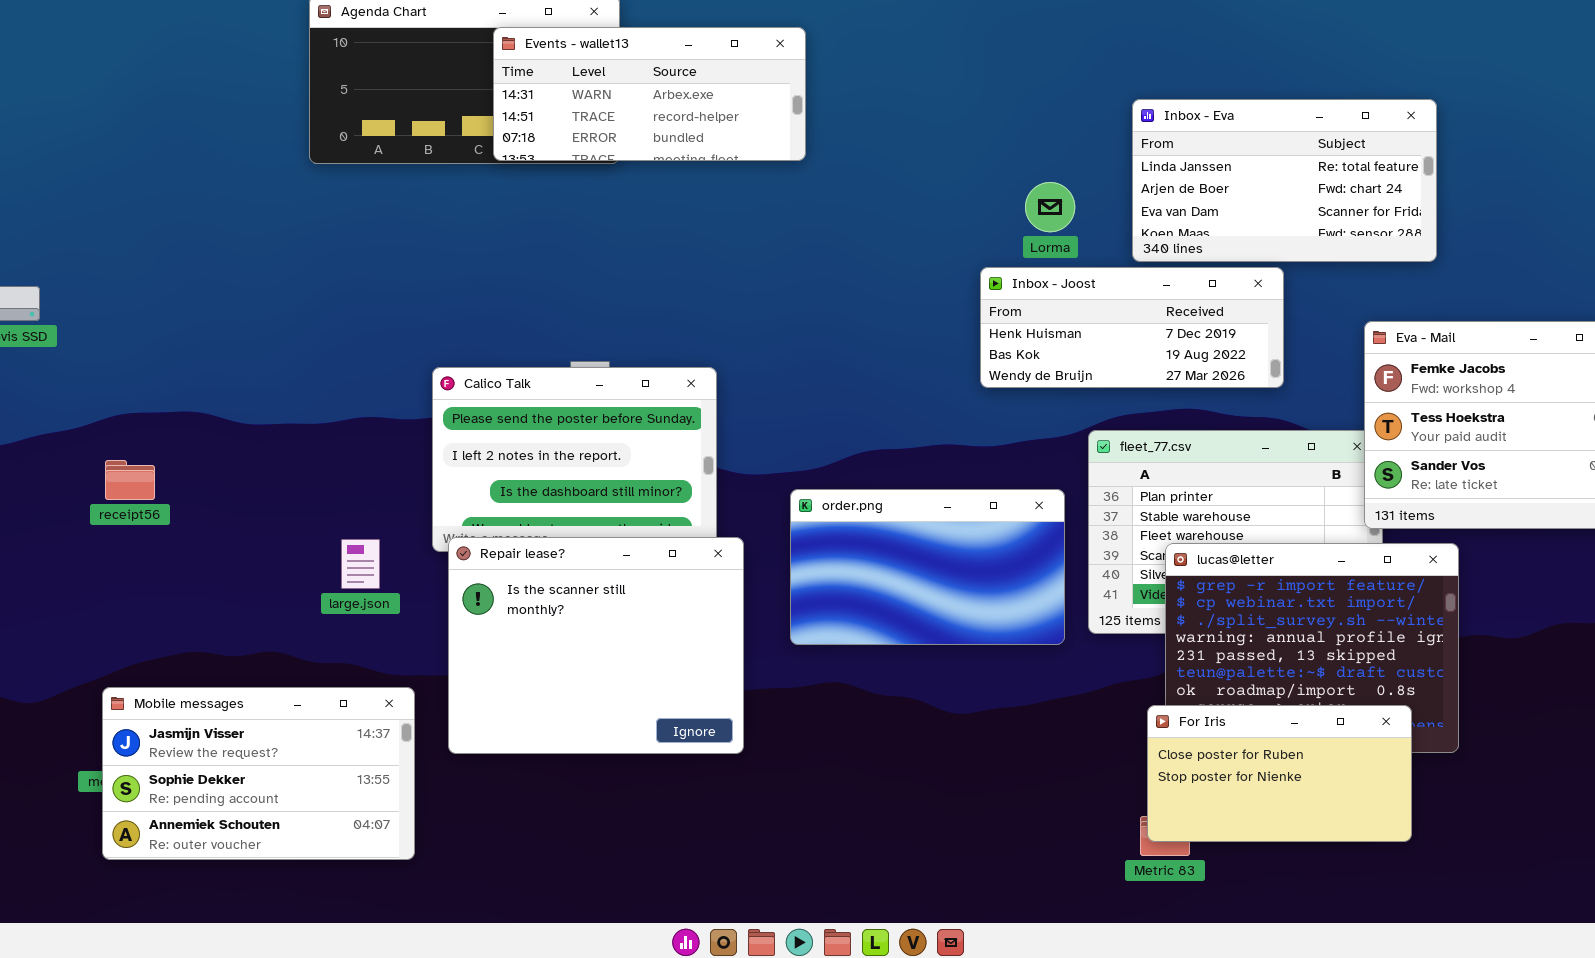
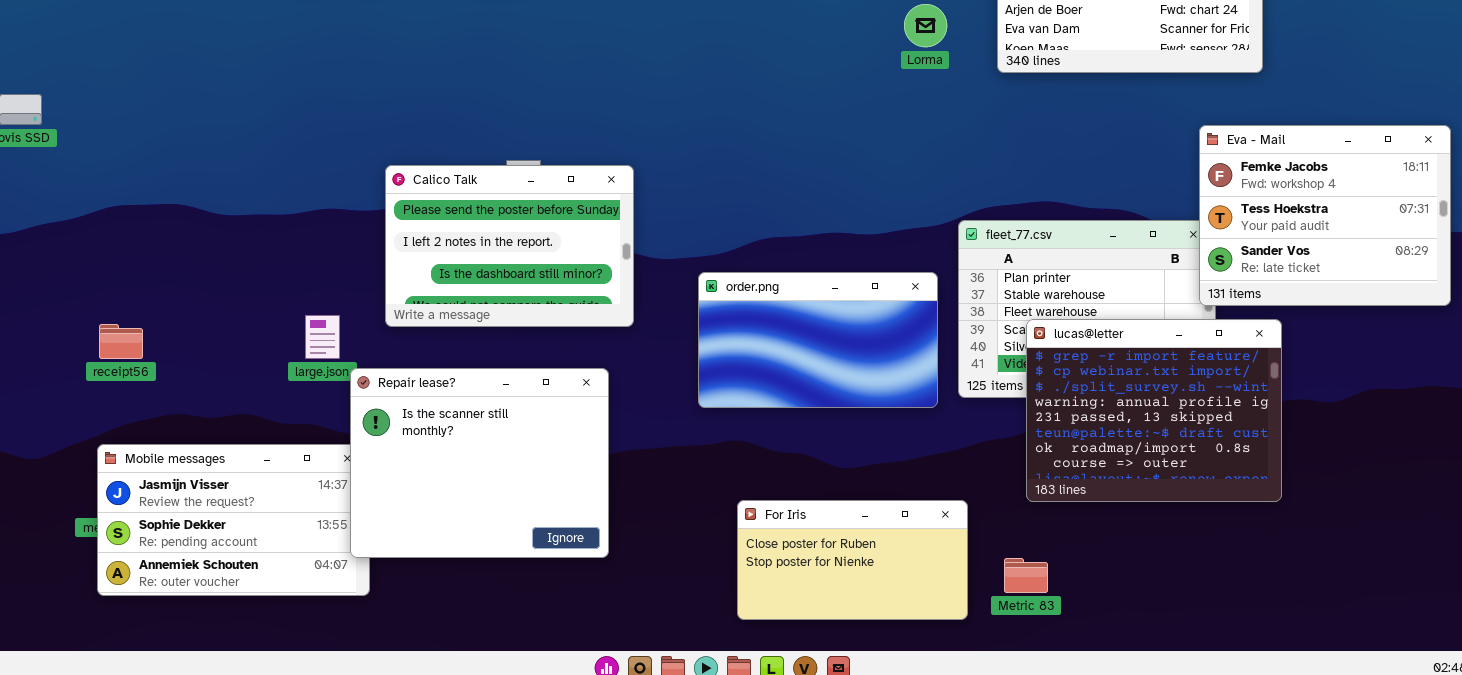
Inbox - Joost: [980,267,1284,388] -> none, closed
receipt56: [105,460,155,500] -> [99,324,143,359], moved
Repair lease?: [448,537,744,754] -> [350,368,609,558], moved
For Iris: [1147,705,1412,842] -> [737,500,968,620], moved

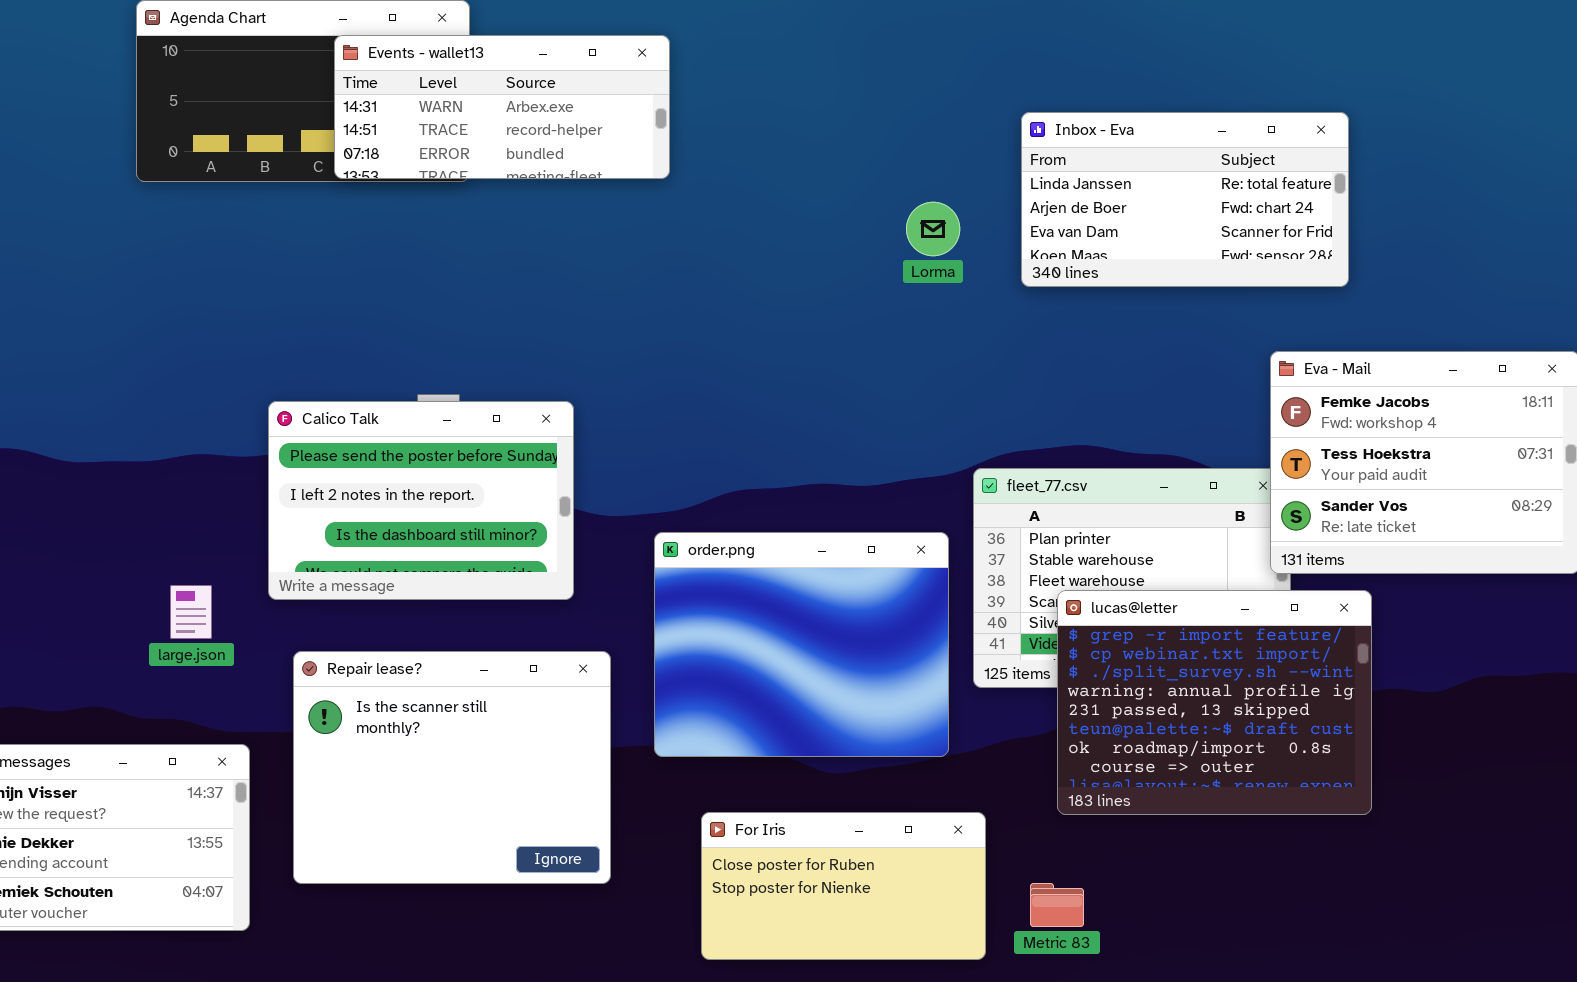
order.png: [698,272,938,408] -> [654,532,949,757], resized
Repair lease?: [350,368,609,558] -> [293,651,611,884], moved

